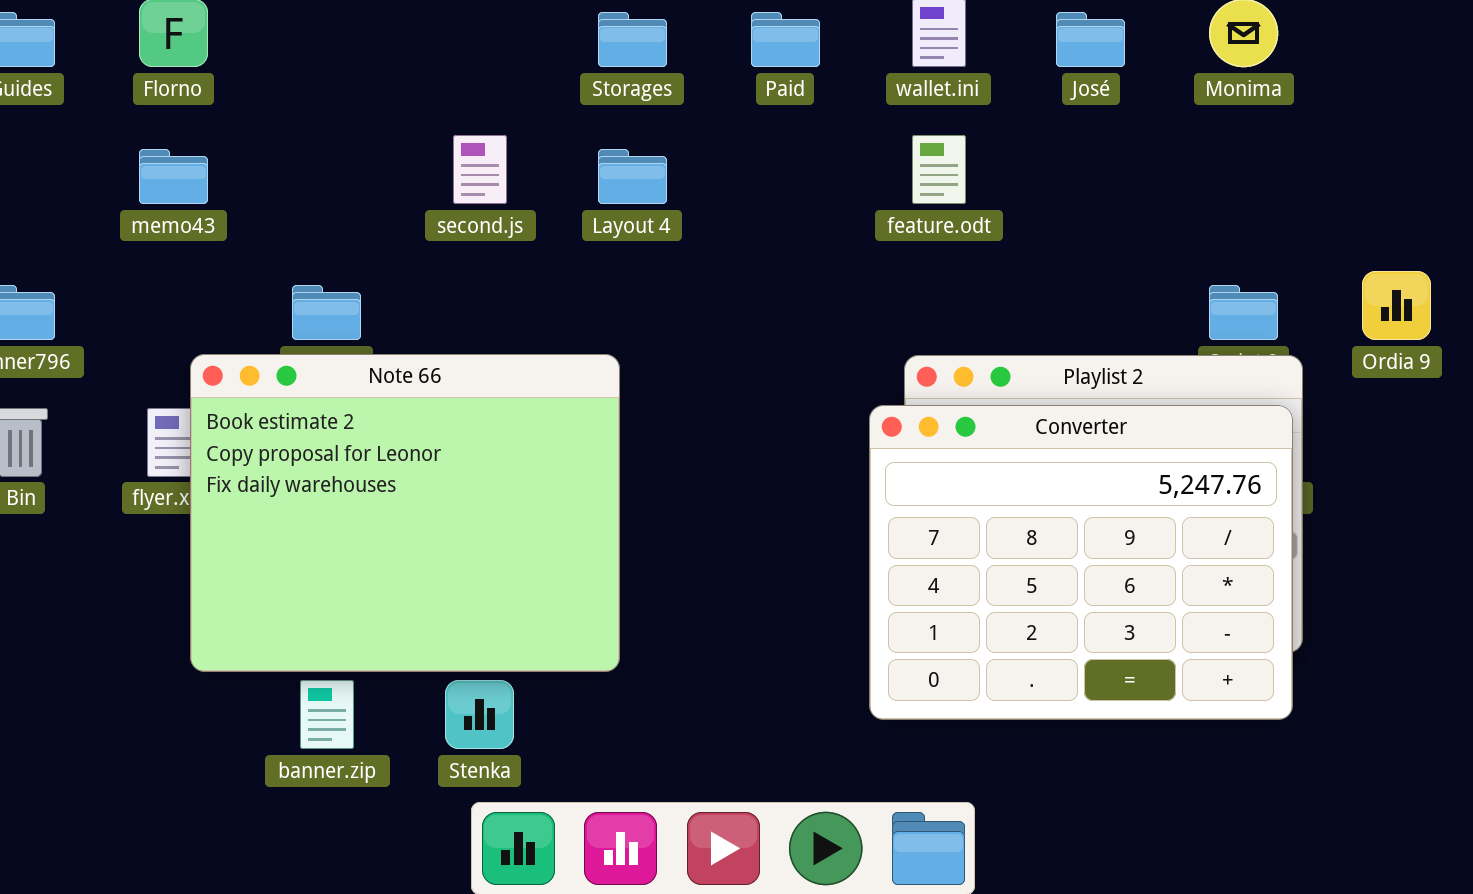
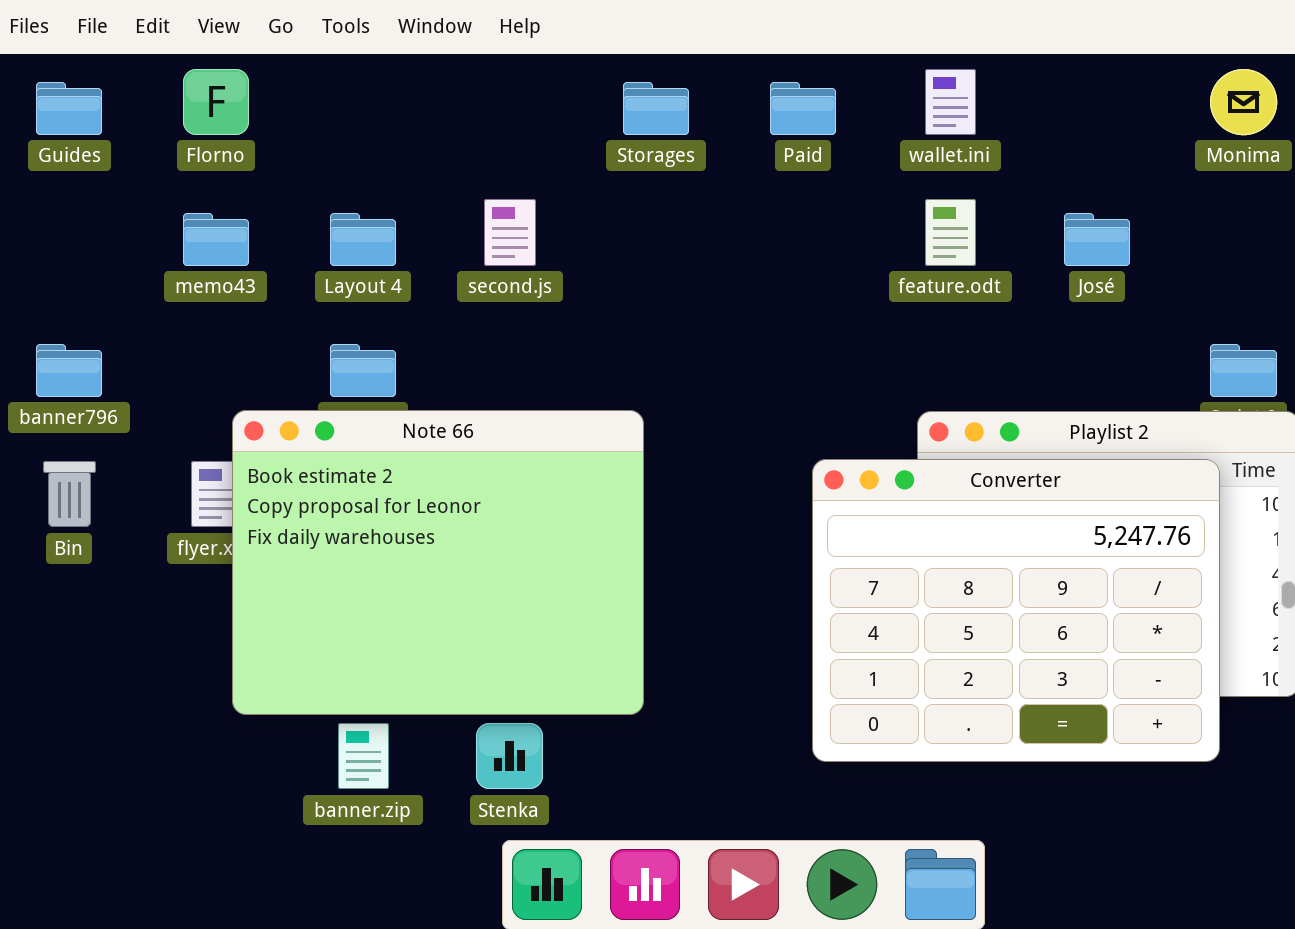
José: [1056,12,1125,67] -> [1064,213,1130,266], moved
Layout 4: [598,149,667,204] -> [330,213,396,266], moved
Converter: [869,405,1293,720] -> [812,459,1220,762], moved

